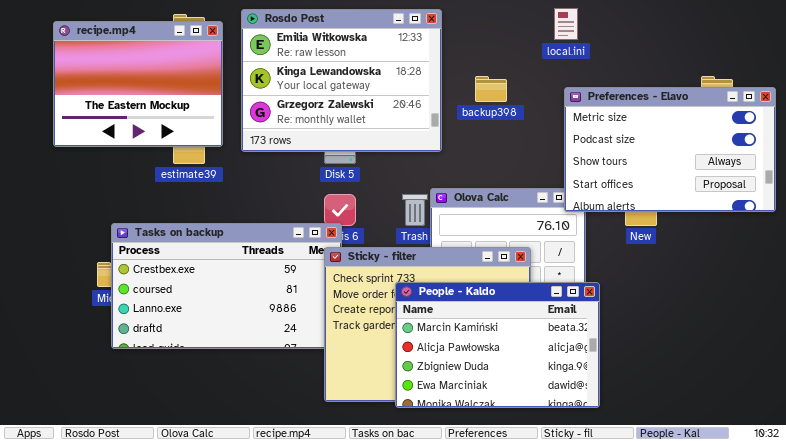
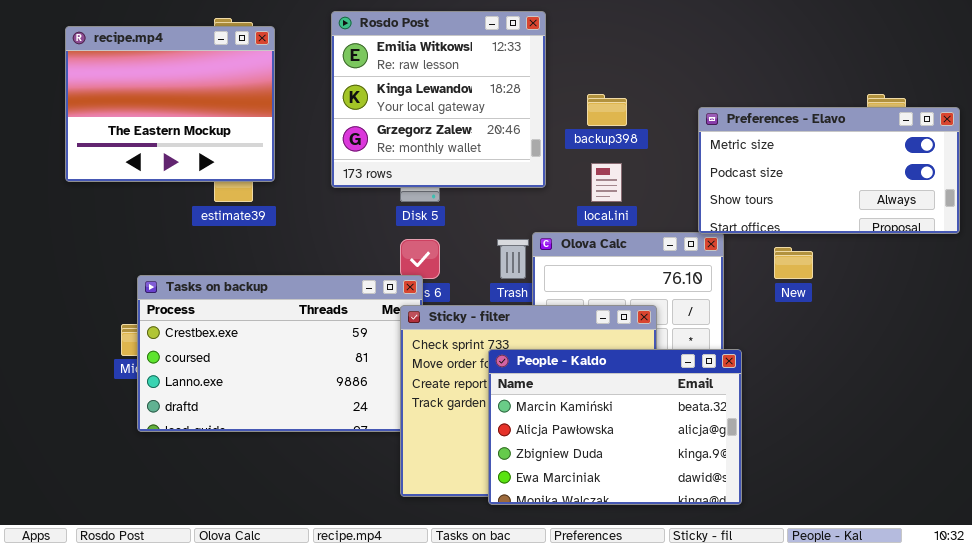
local.ini: [554,8,578,40] -> [591,163,622,202], moved
Rosdo Post: [241,9,442,152] -> [331,11,546,188], resized
Preferences - Elavo: [564,87,776,212] -> [698,107,960,234], resized

